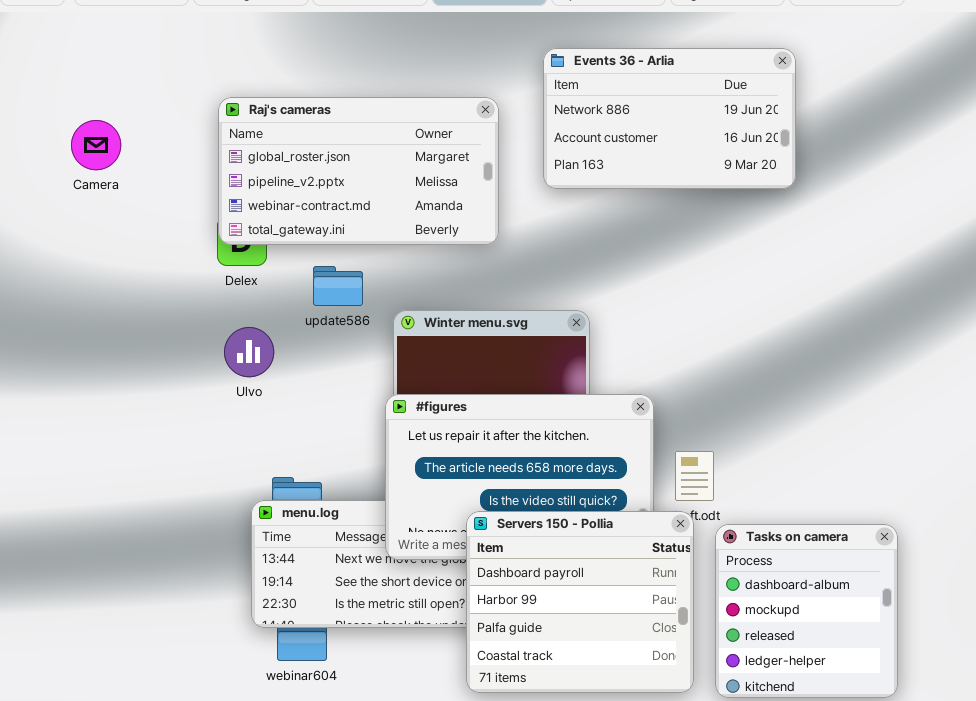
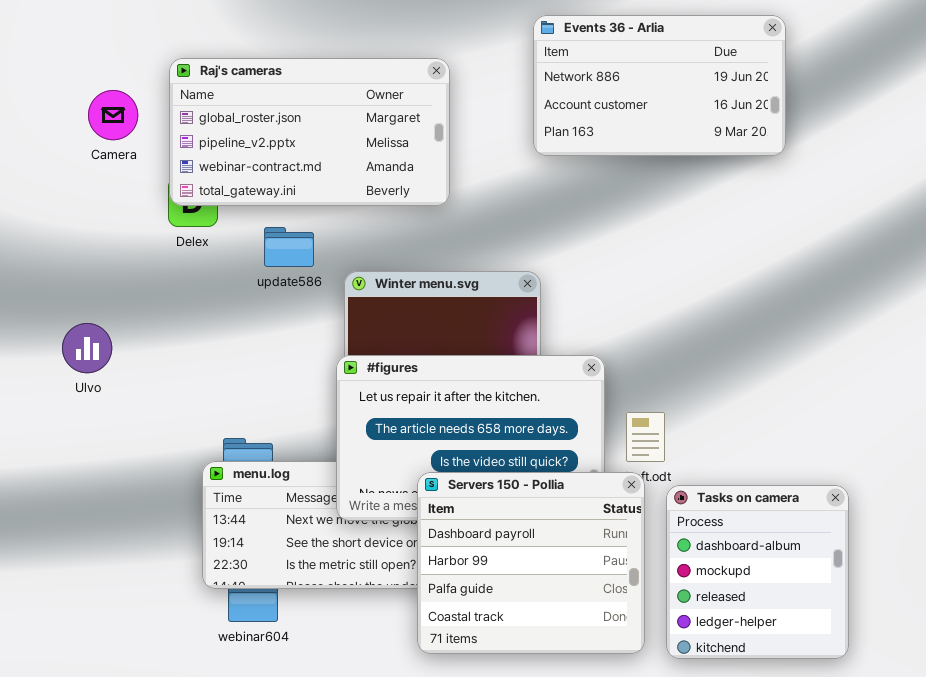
Events 36 - Arlia: [543,48,796,189] -> [533,15,786,156], moved
Camera: [71,120,121,170] -> [88,90,138,140], moved
Ulvo: [224,327,274,377] -> [62,323,112,373], moved

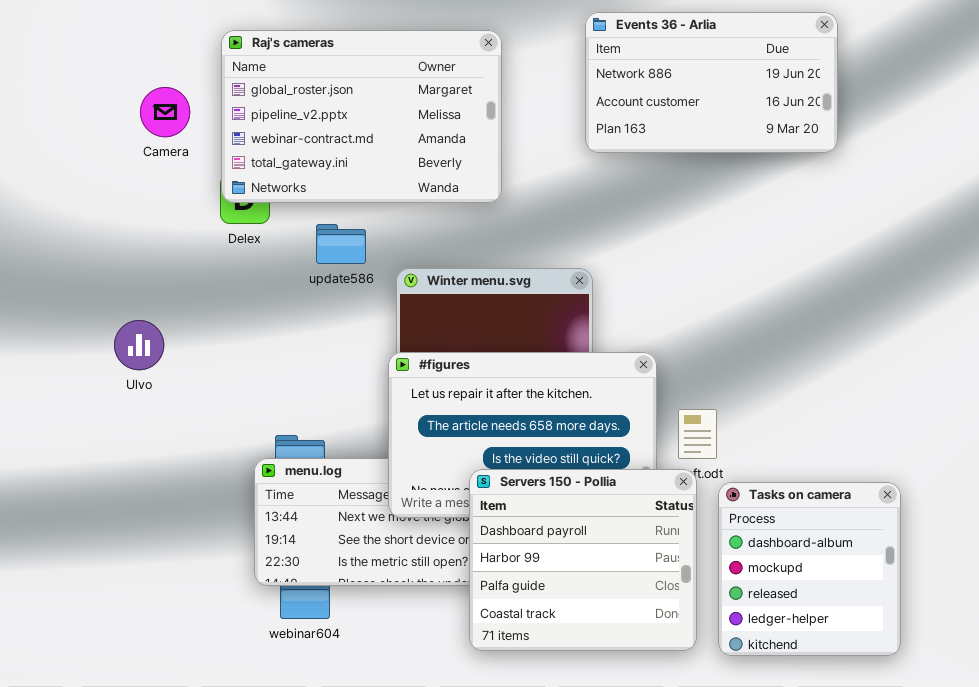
Raj's cameras: [169,58,450,206] -> [221,30,502,203], resized

